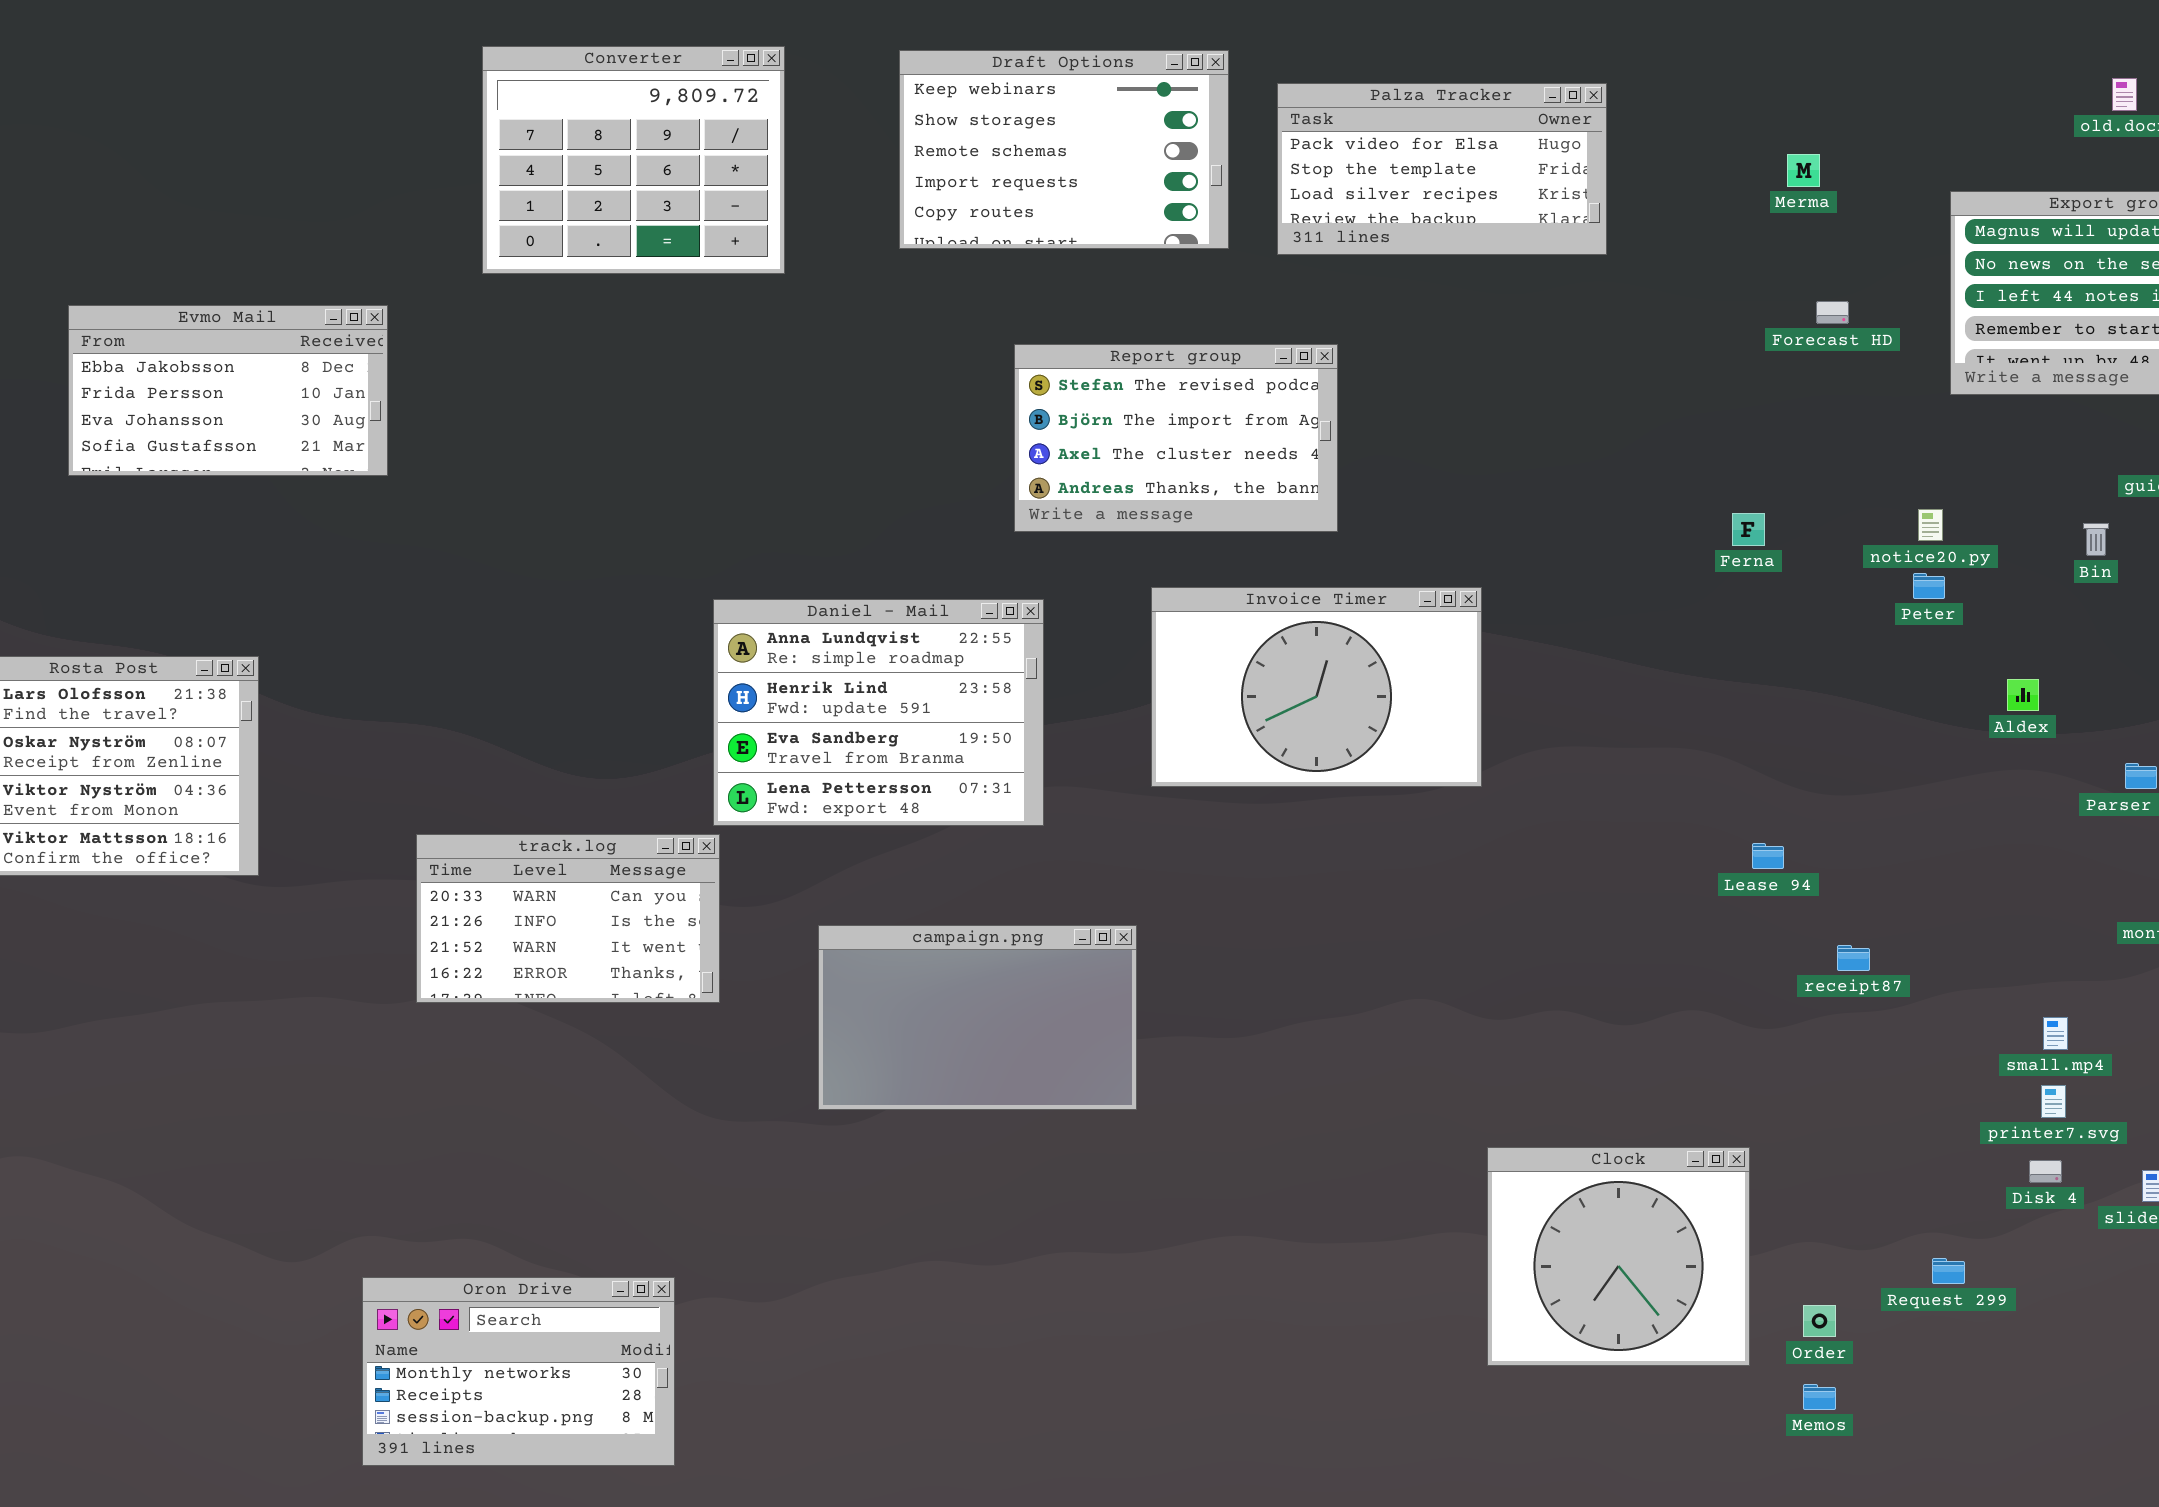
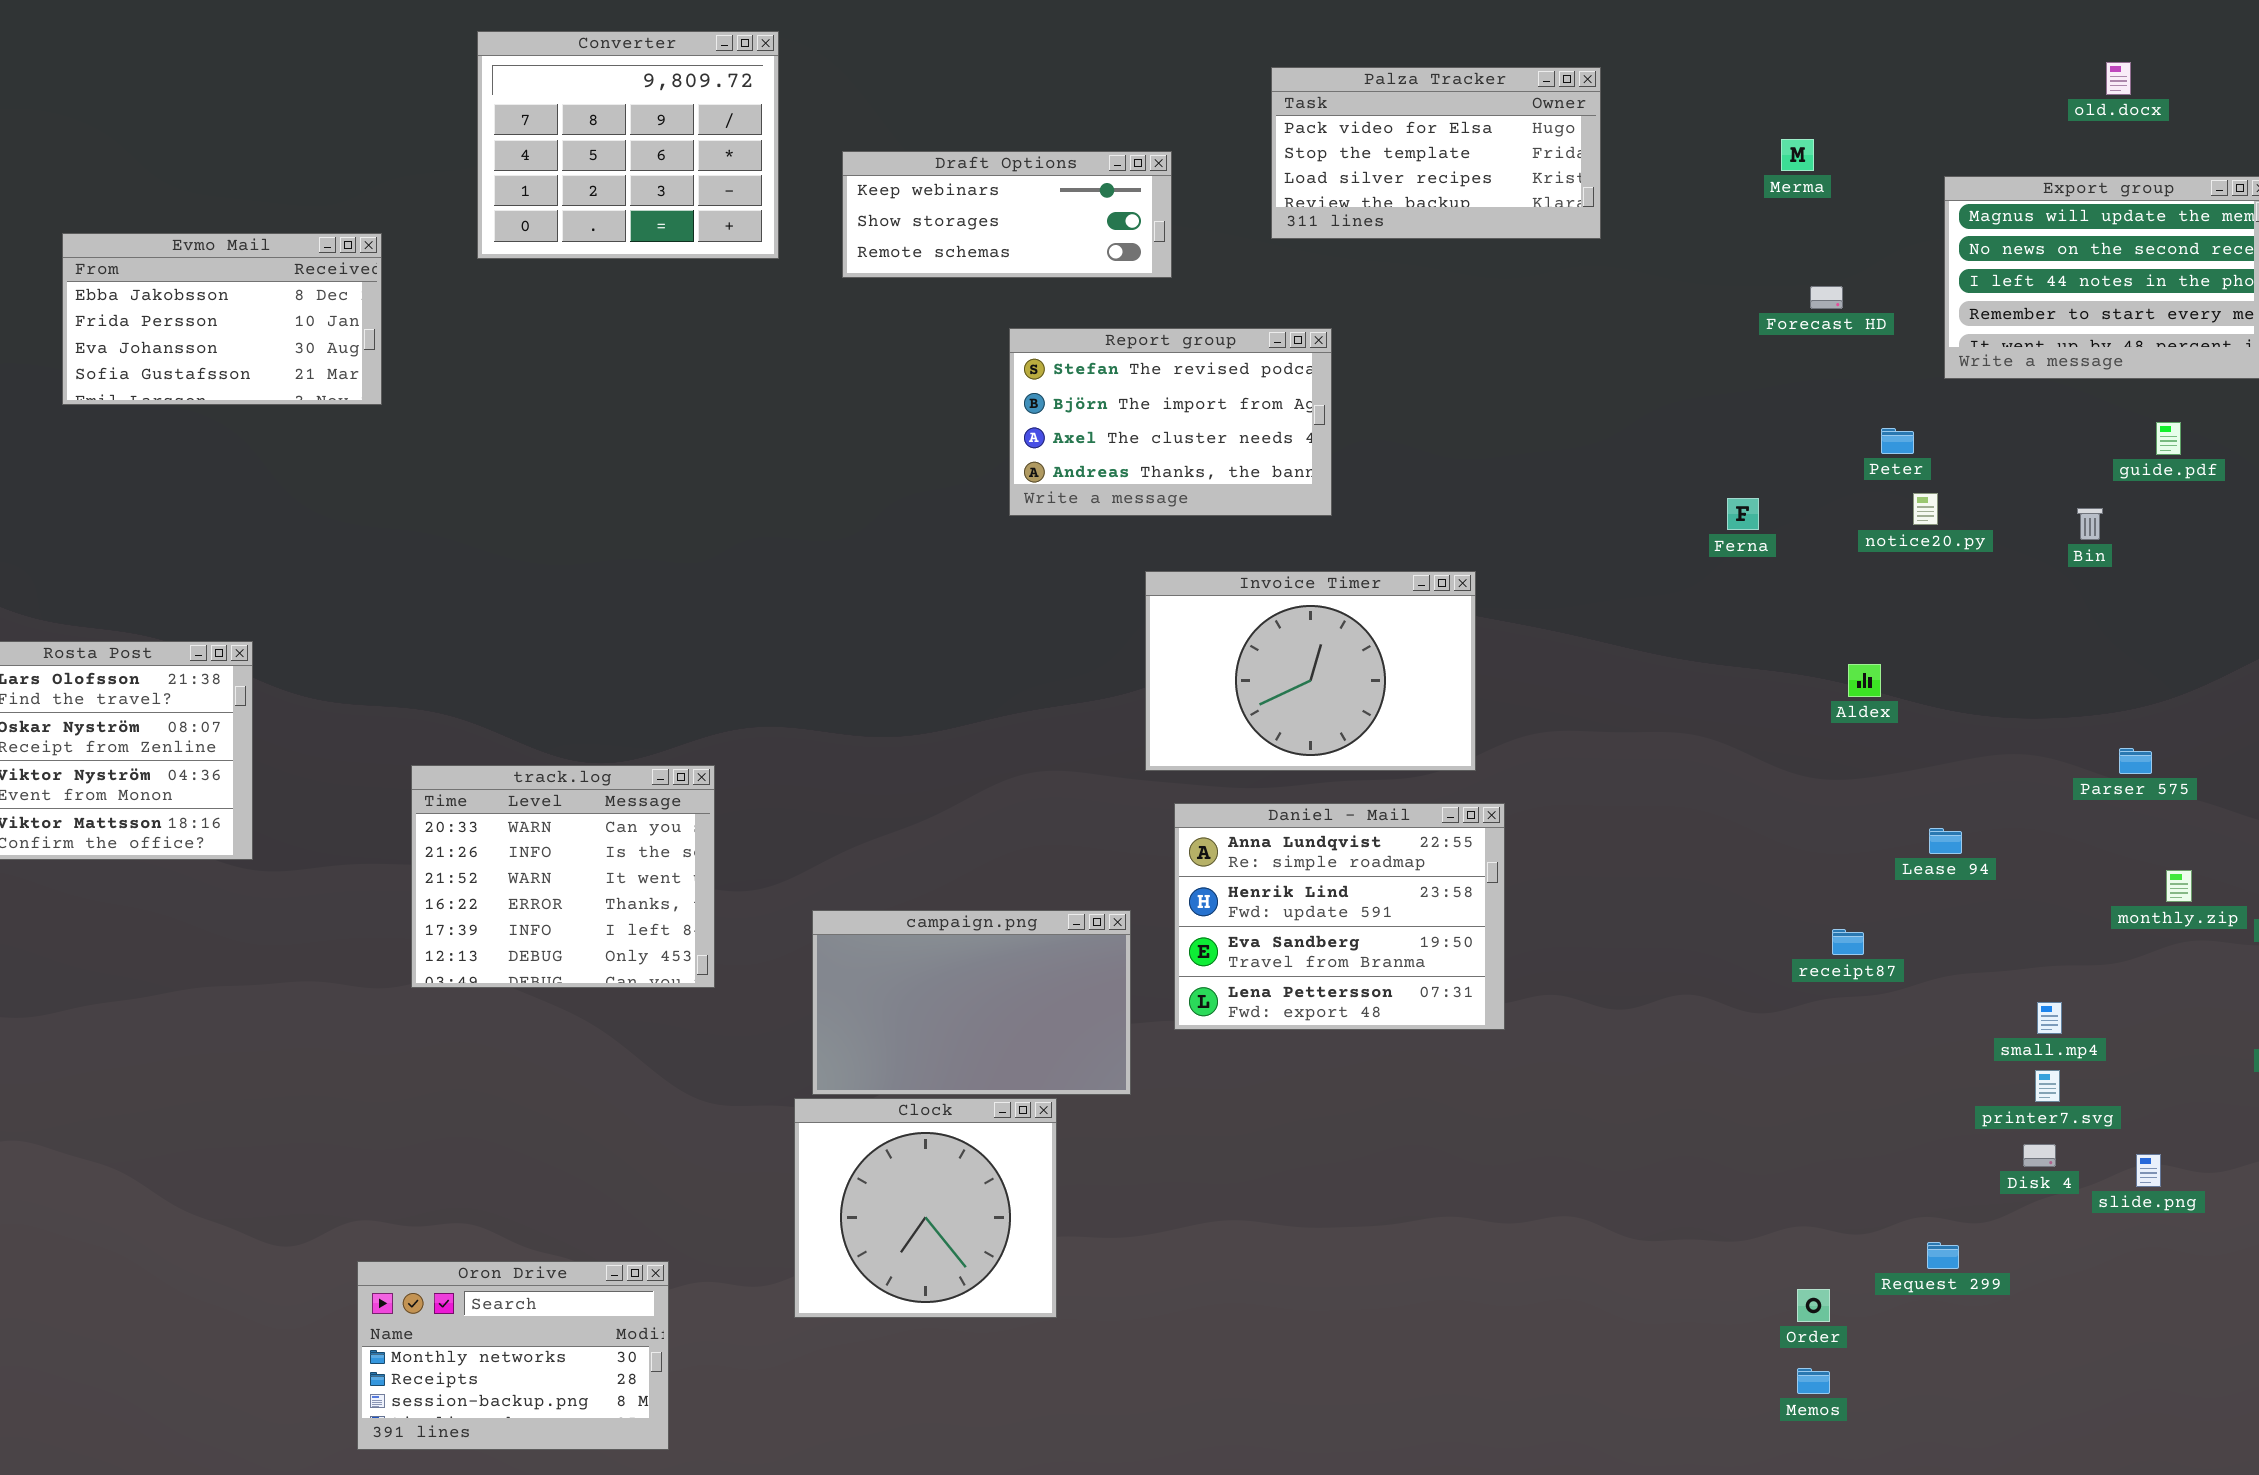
Draft Options: [899,50,1229,249] -> [842,151,1172,278], moved, resized
Evmo Mail: [68,305,388,476] -> [62,233,382,405], moved
Peter: [1913,573,1945,599] -> [1881,428,1914,454], moved
Daniel - Mail: [713,599,1044,826] -> [1174,803,1505,1030], moved
Aldex: [2007,679,2039,711] -> [1848,664,1881,697], moved
track.log: [416,834,720,1003] -> [411,765,715,988], resized
Lease 94: [1752,843,1784,869] -> [1929,828,1962,854], moved
Clock: [1487,1147,1750,1366] -> [794,1098,1057,1318], moved

